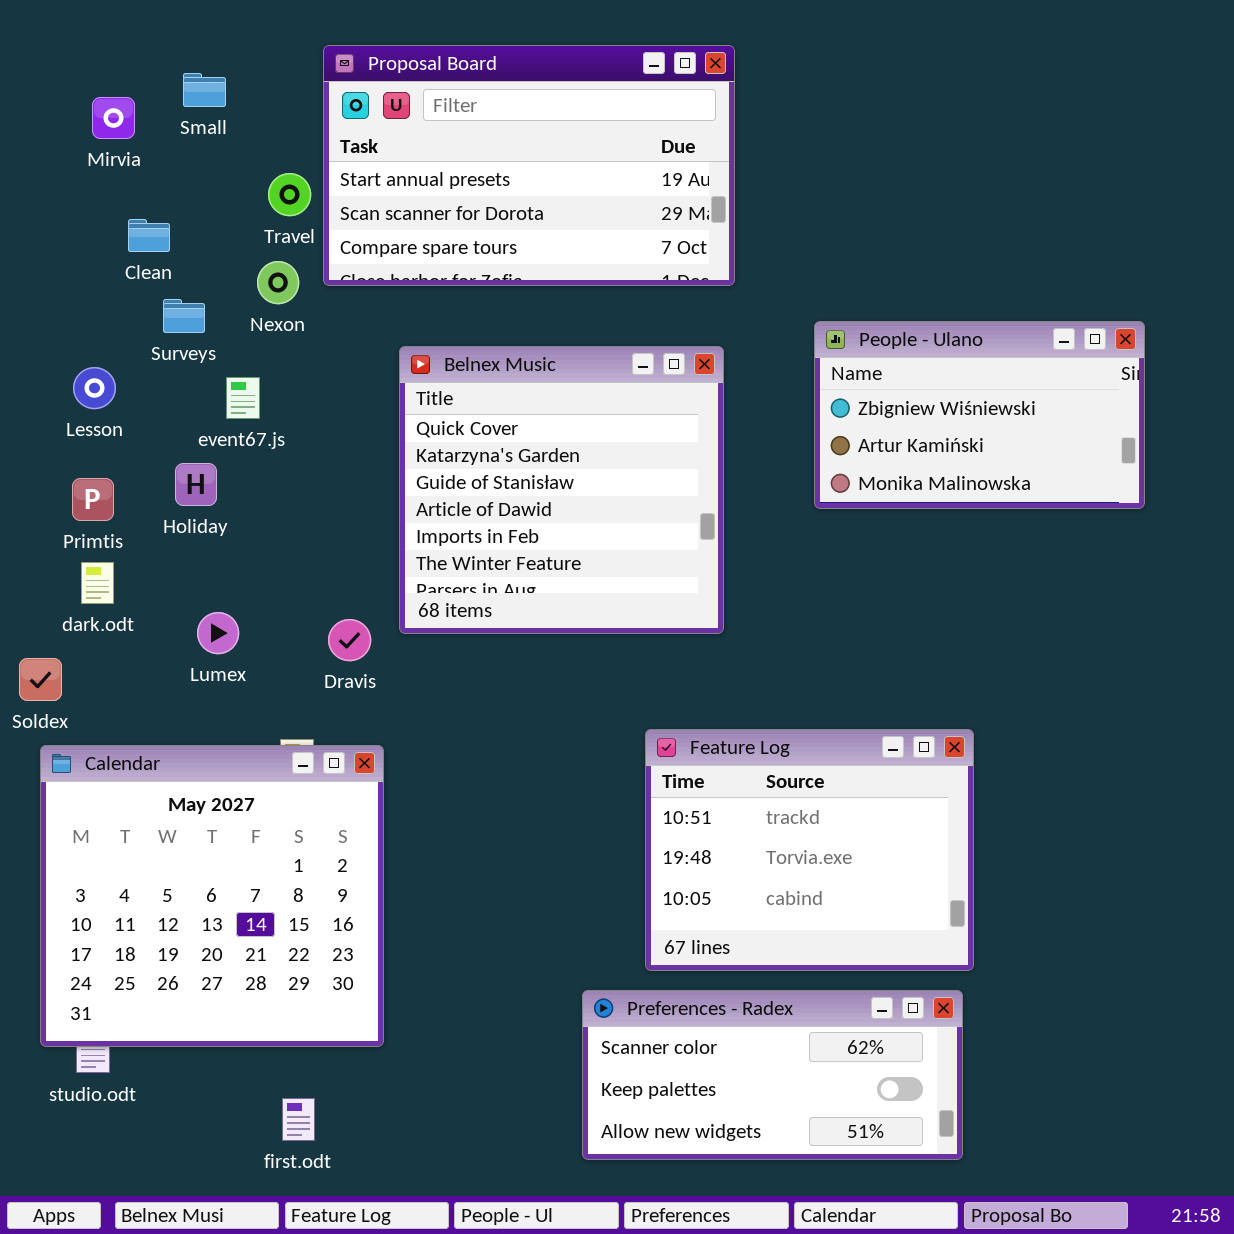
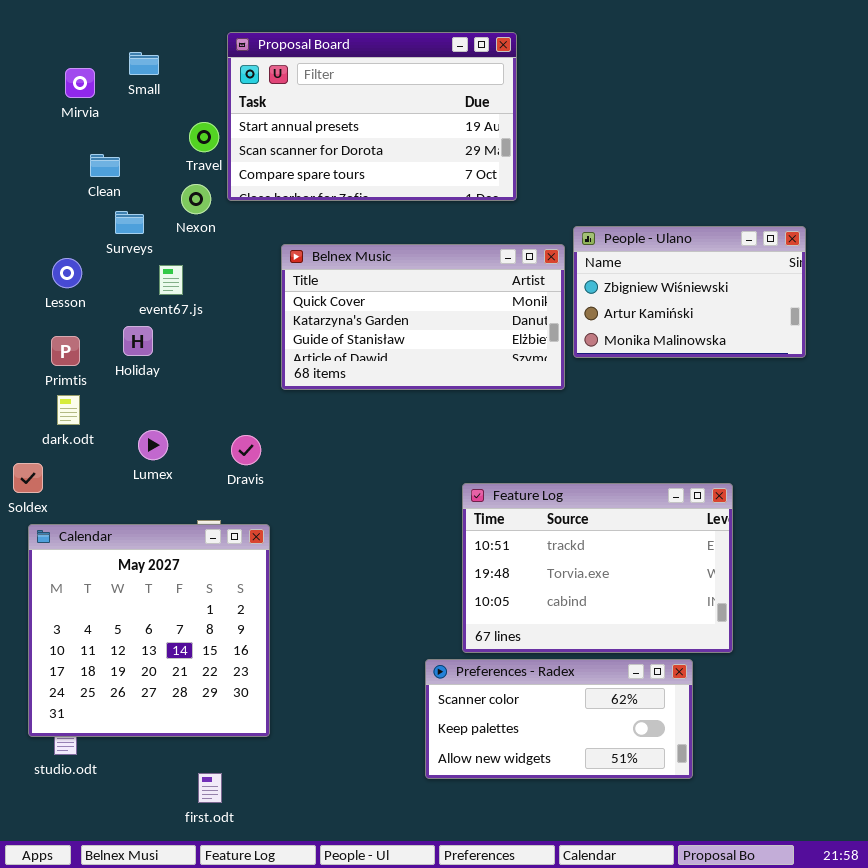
Belnex Music: [399,346,724,634] -> [281,244,565,390], resized
Feature Log: [645,729,974,971] -> [462,483,733,653], moved, resized
Preferences - Radex: [582,990,963,1160] -> [425,659,693,779], moved

